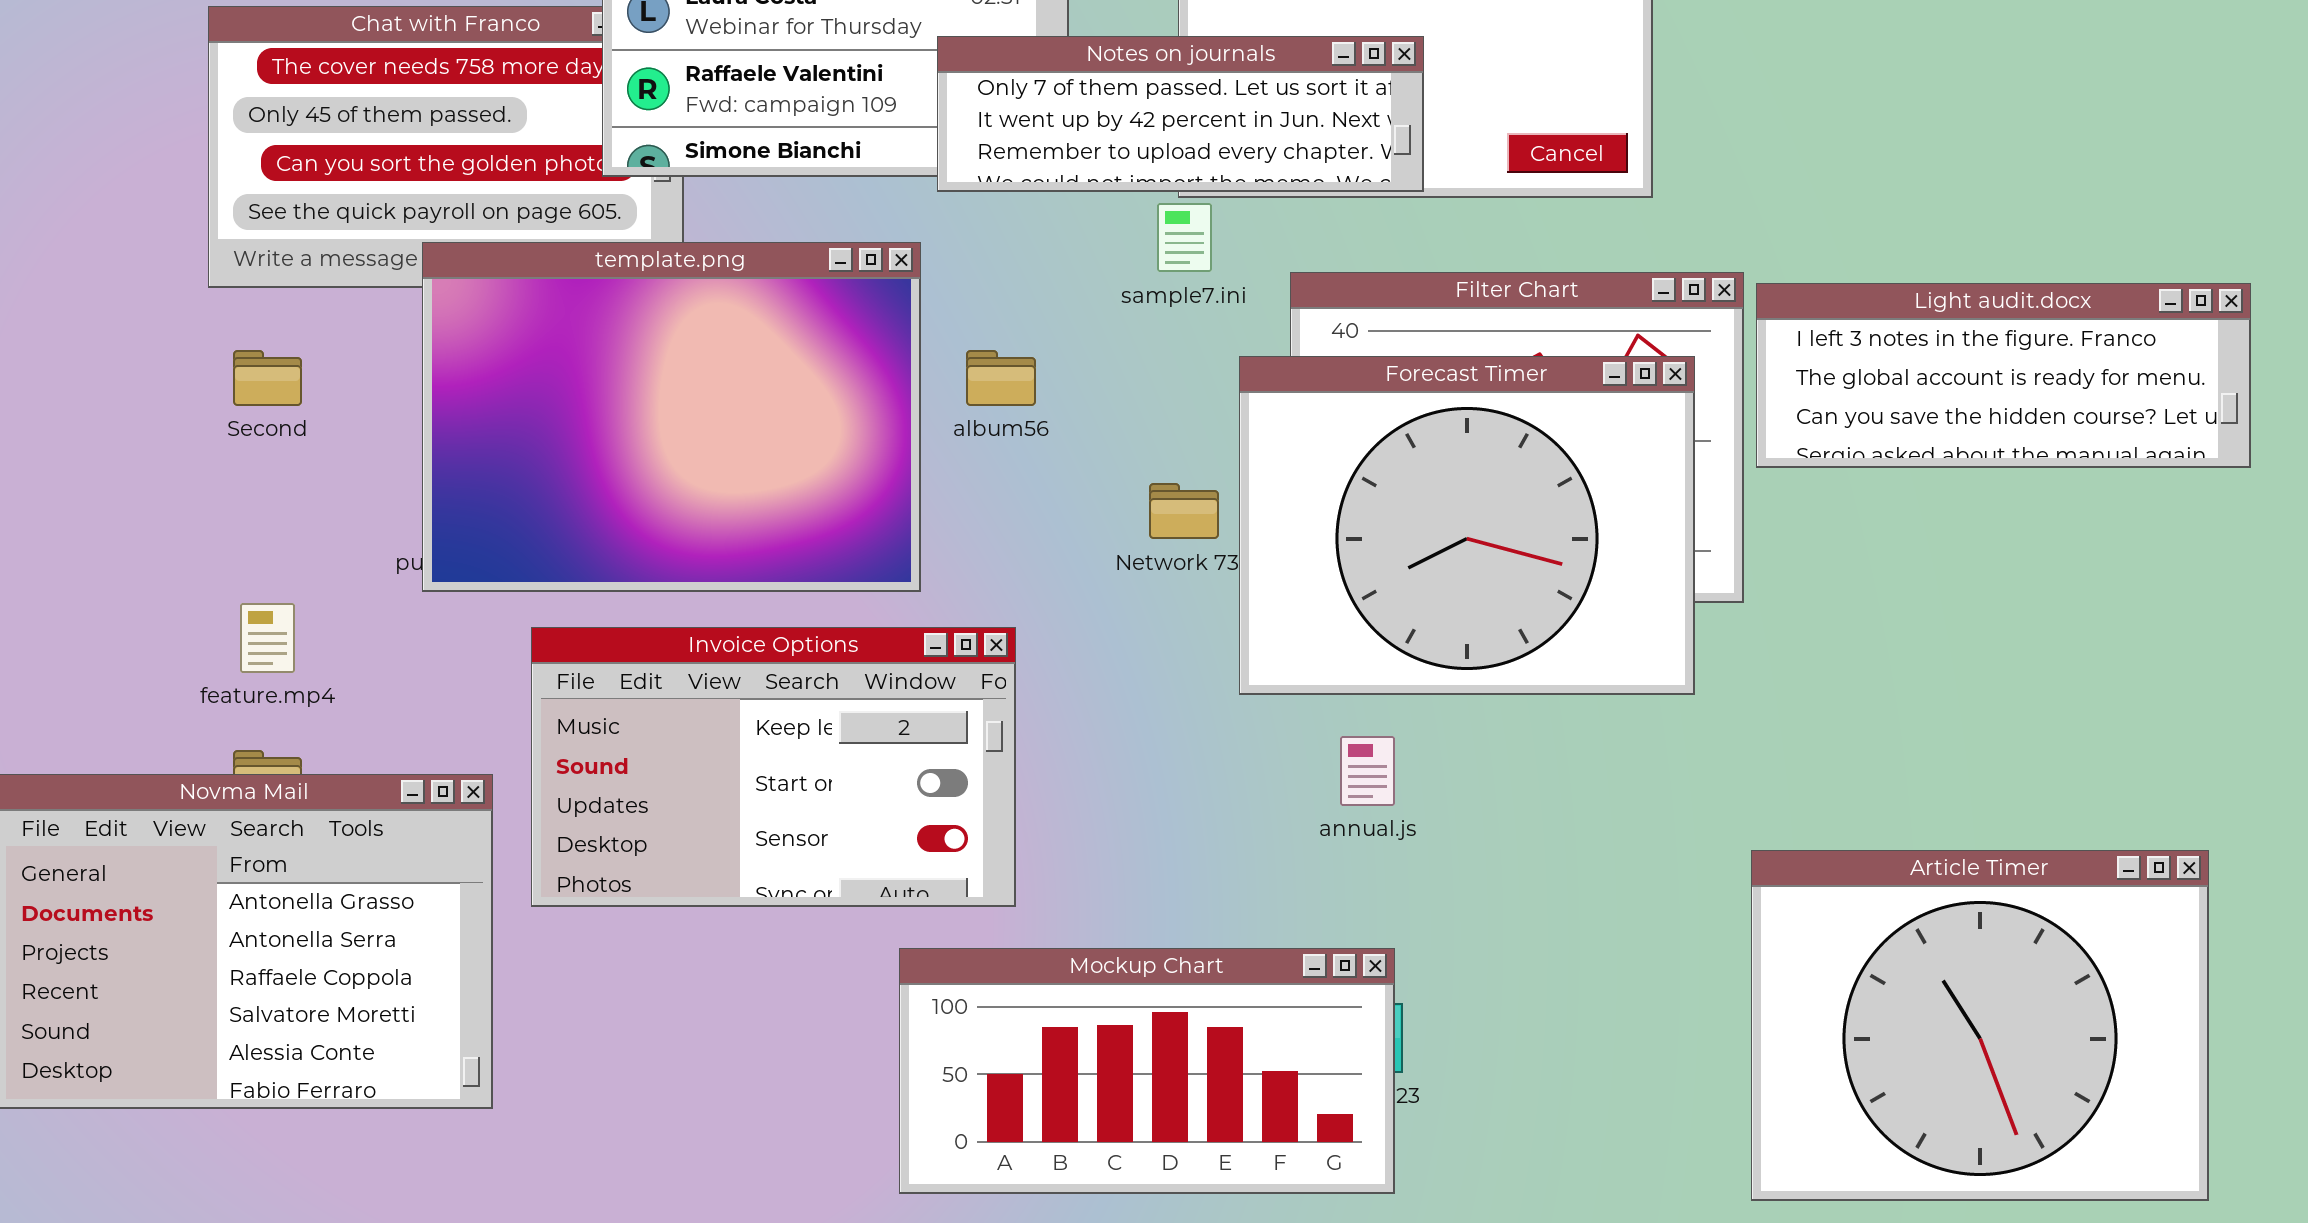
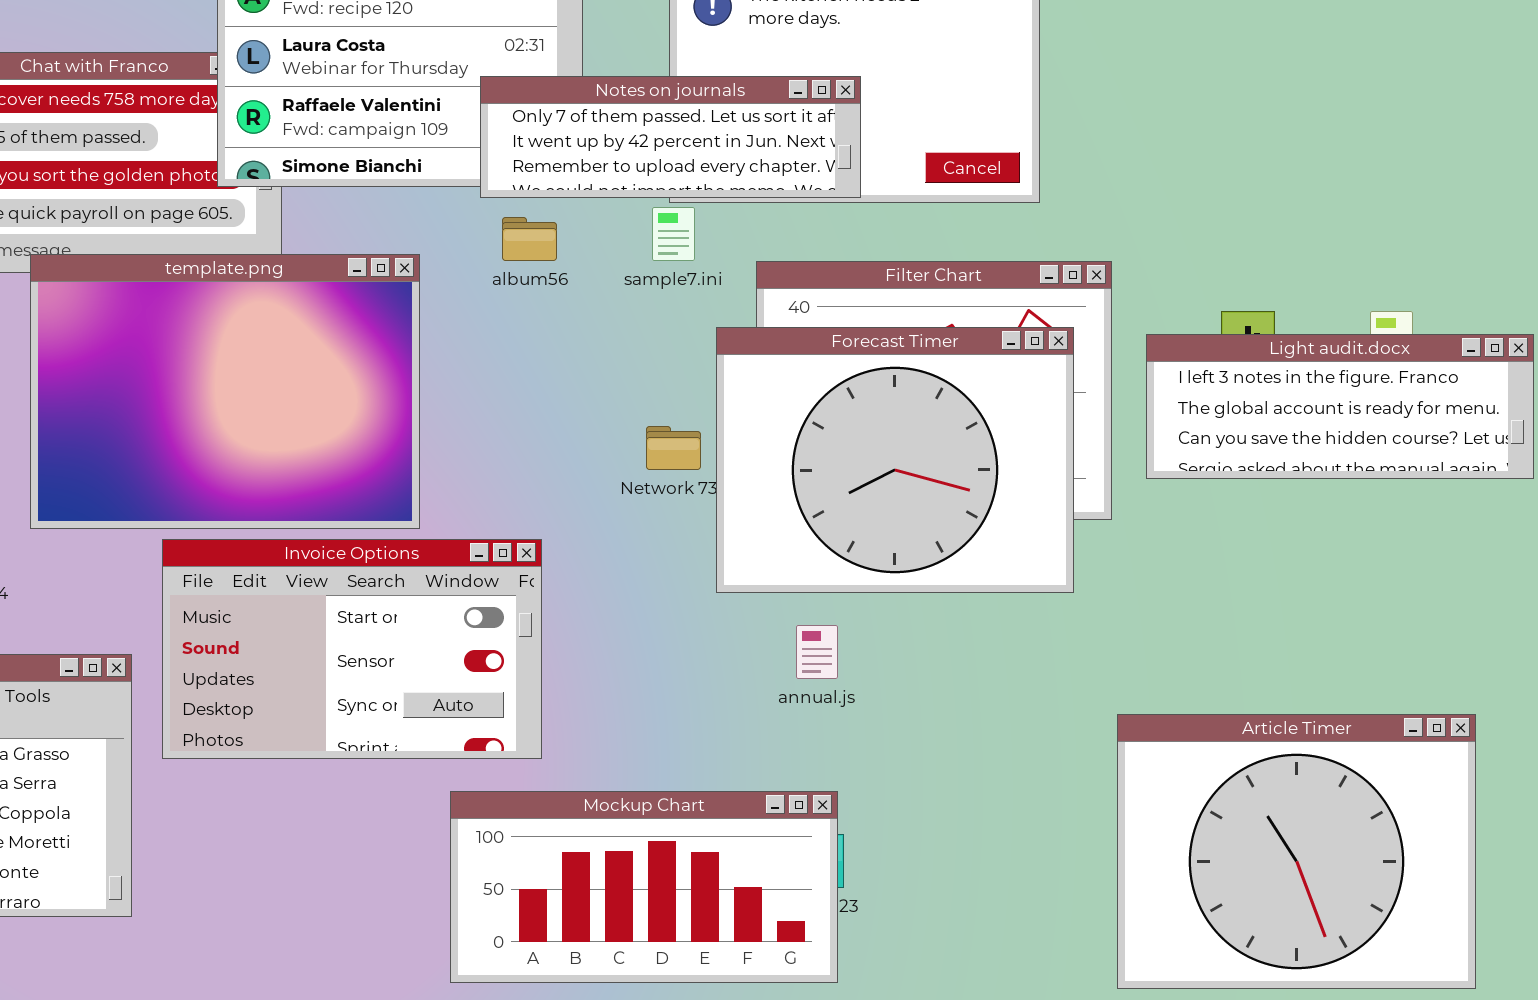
template.png: [422,242,921,592] -> [30,254,420,529], moved
Light audit.docx: [1756,283,2251,468] -> [1146,334,1534,479], moved
album56: [966,350,1036,406] -> [502,217,557,261], moved
Invoice Options: [531,627,1016,907] -> [162,539,542,759], scrolled down 1 row

